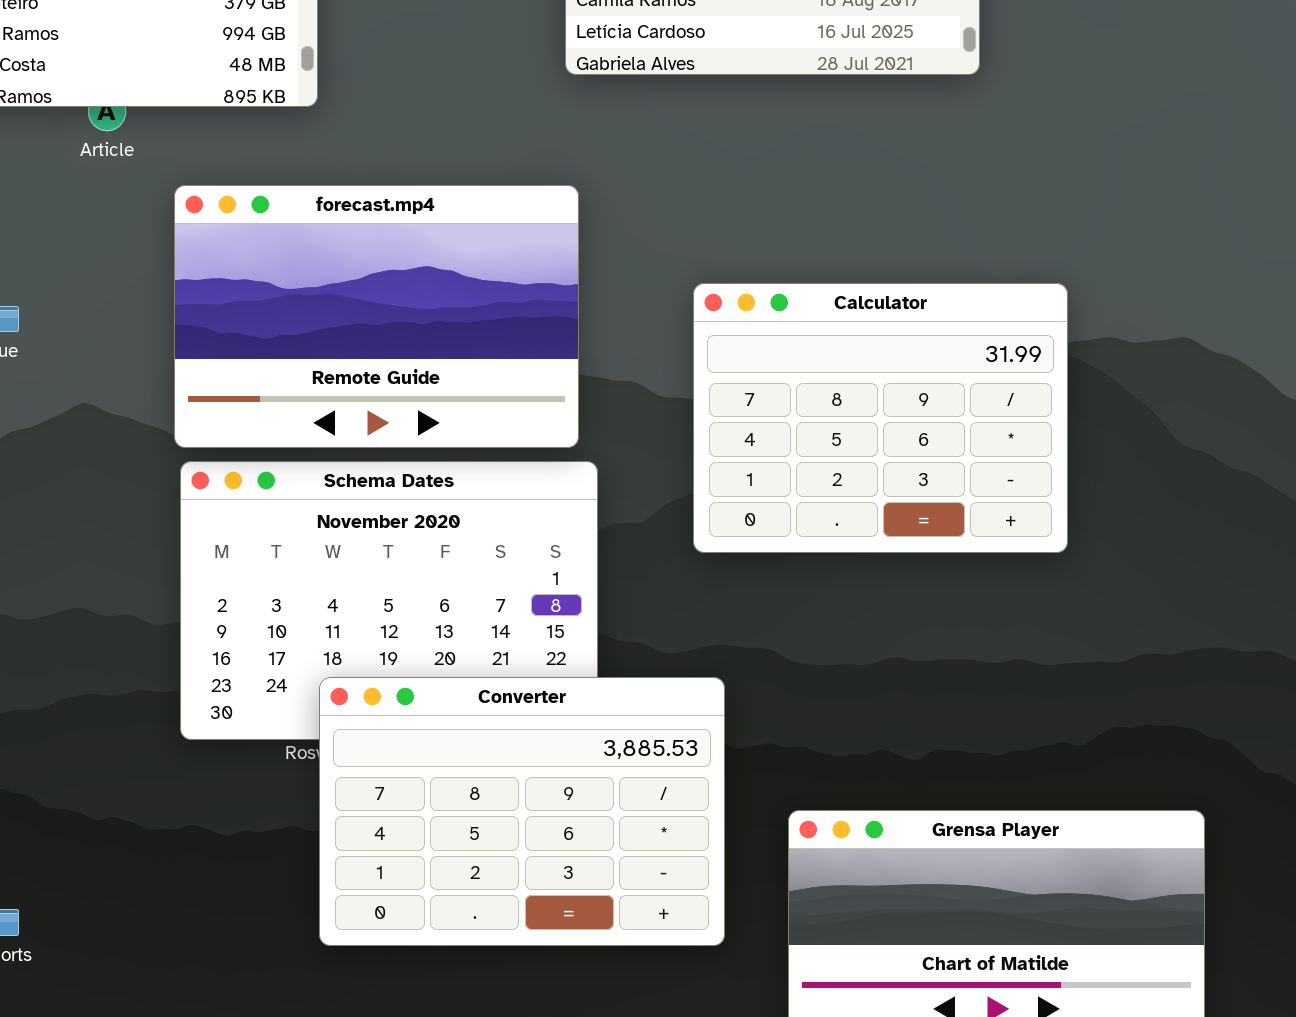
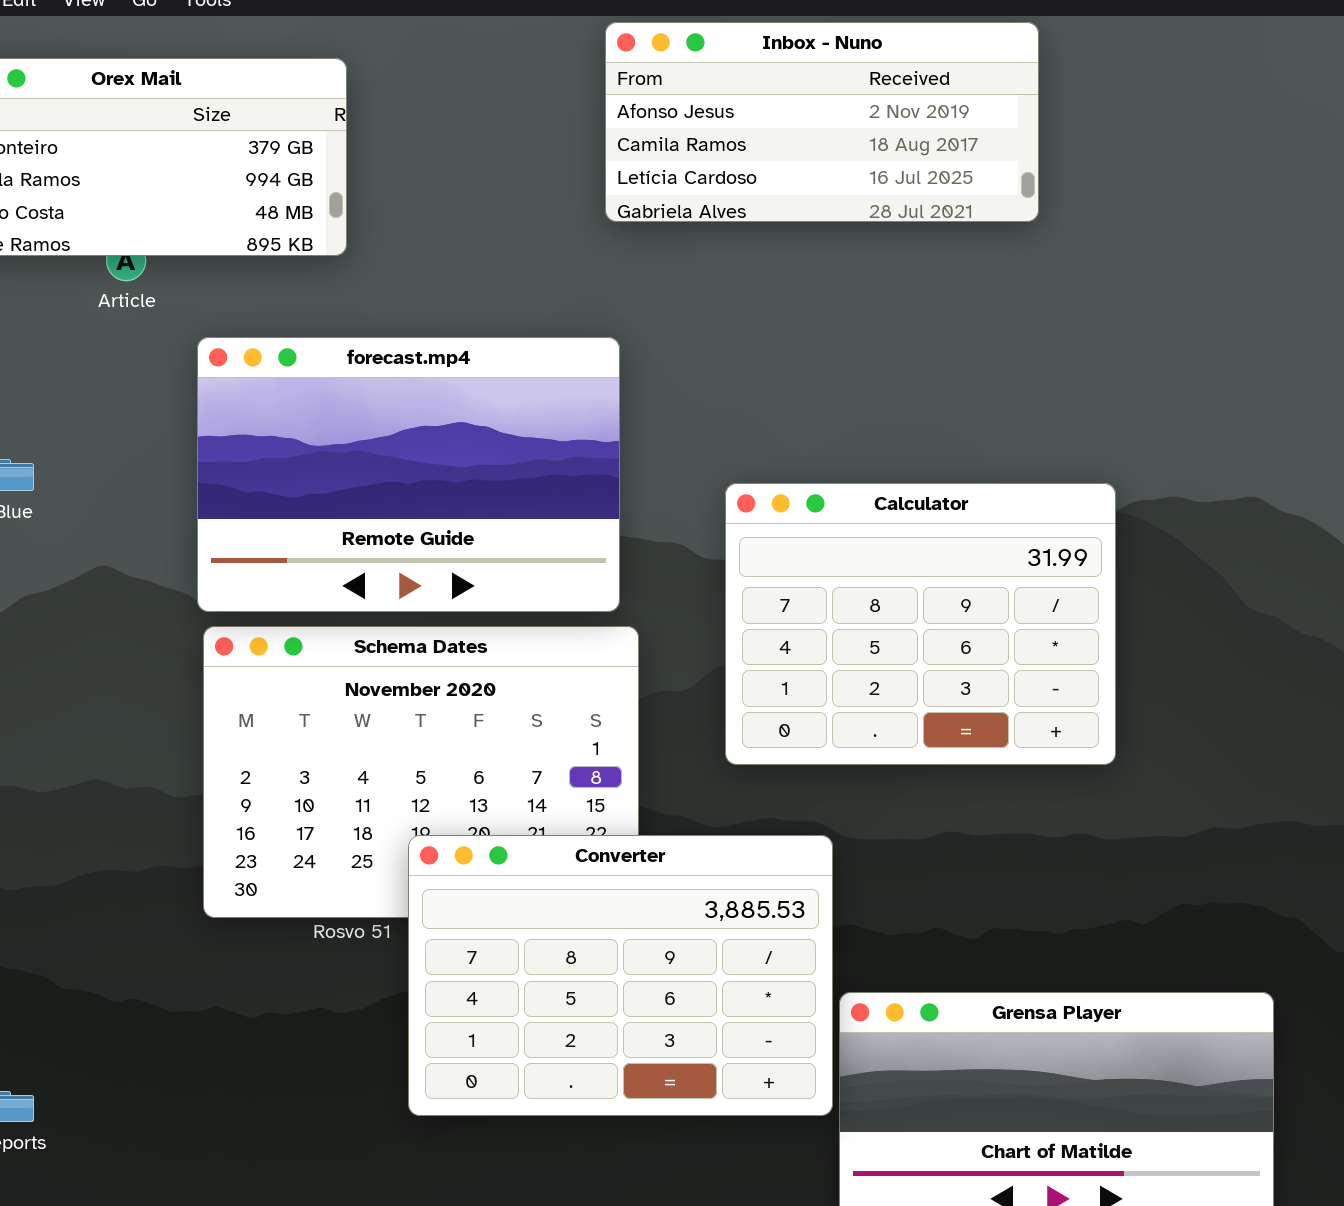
Calculator: [693,283,1068,553] -> [725,483,1116,765], moved
Converter: [319,677,725,946] -> [408,835,833,1116], moved

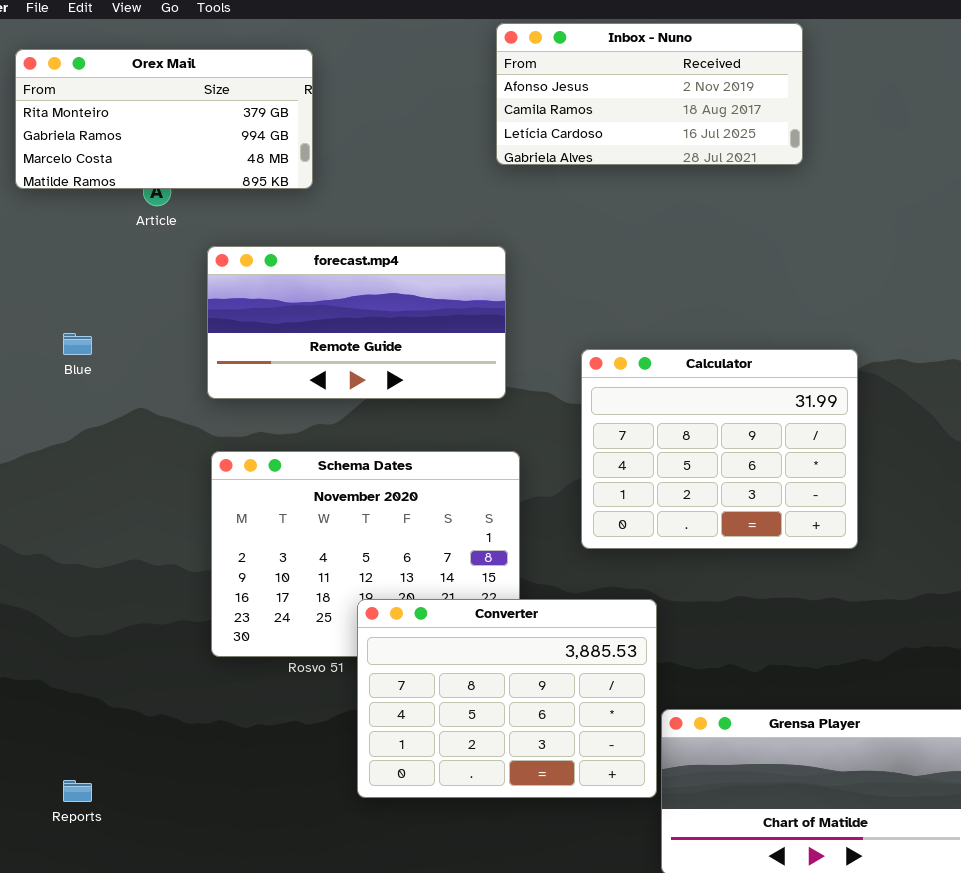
forecast.mp4: [197,337,620,612] -> [207,246,506,399], resized

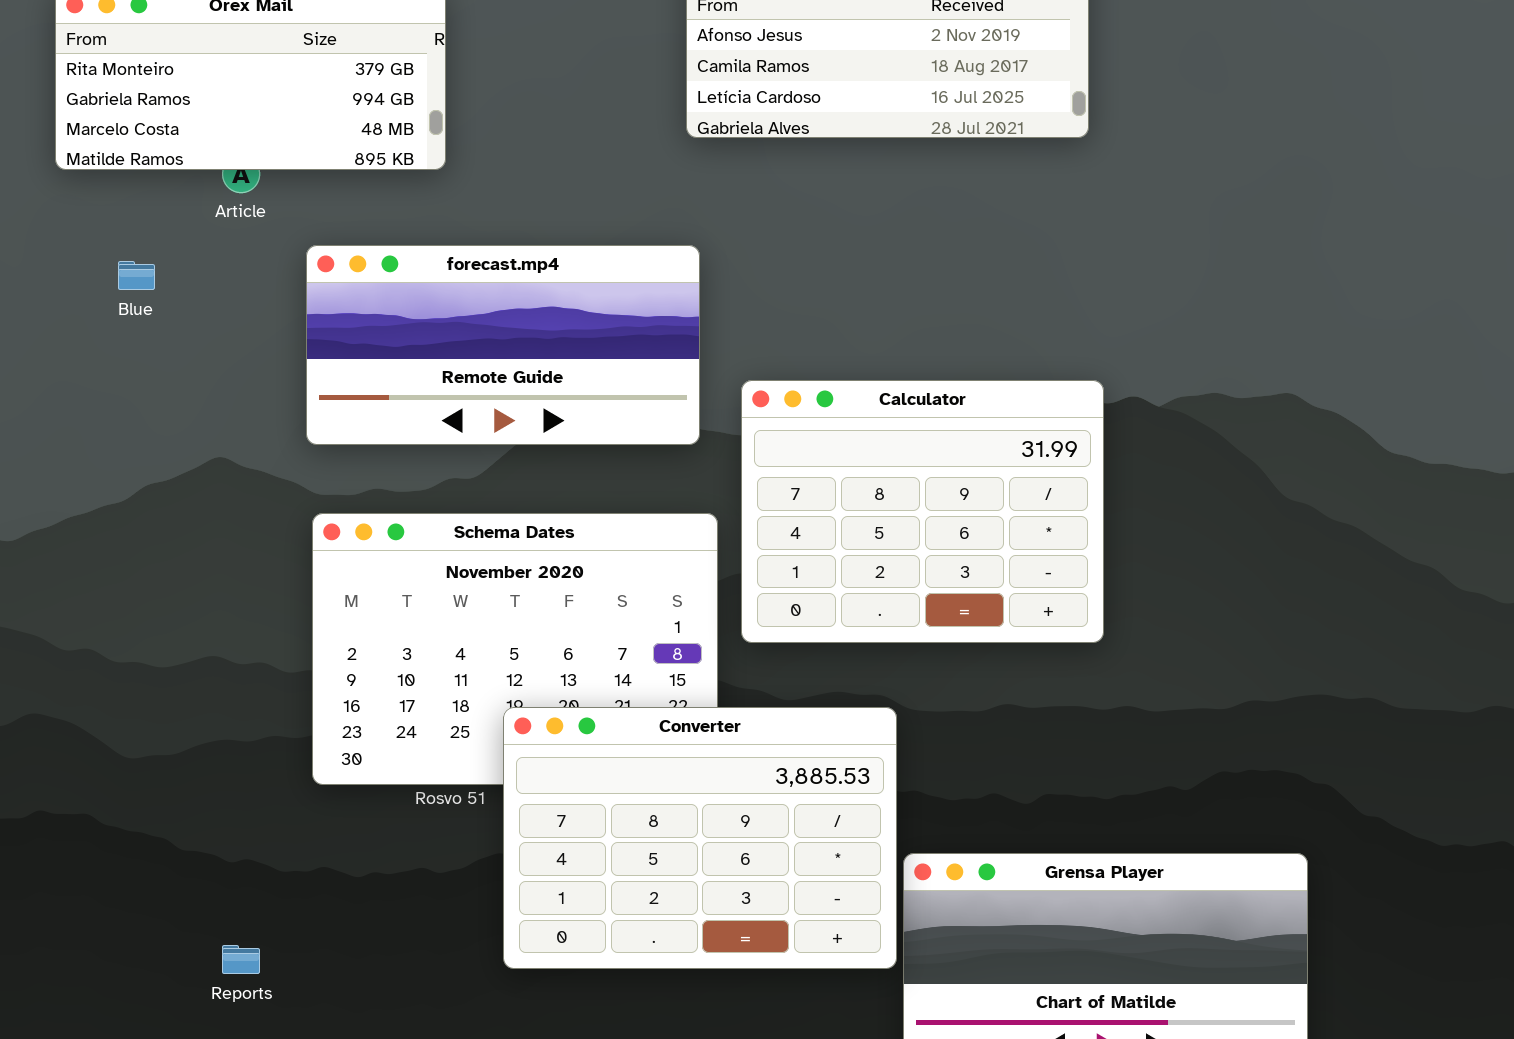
Blue: [63,333,92,355] -> [118,261,155,290], moved
Calculator: [581,349,858,549] -> [741,380,1104,643], moved
Reports: [63,780,92,802] -> [222,945,260,974], moved

